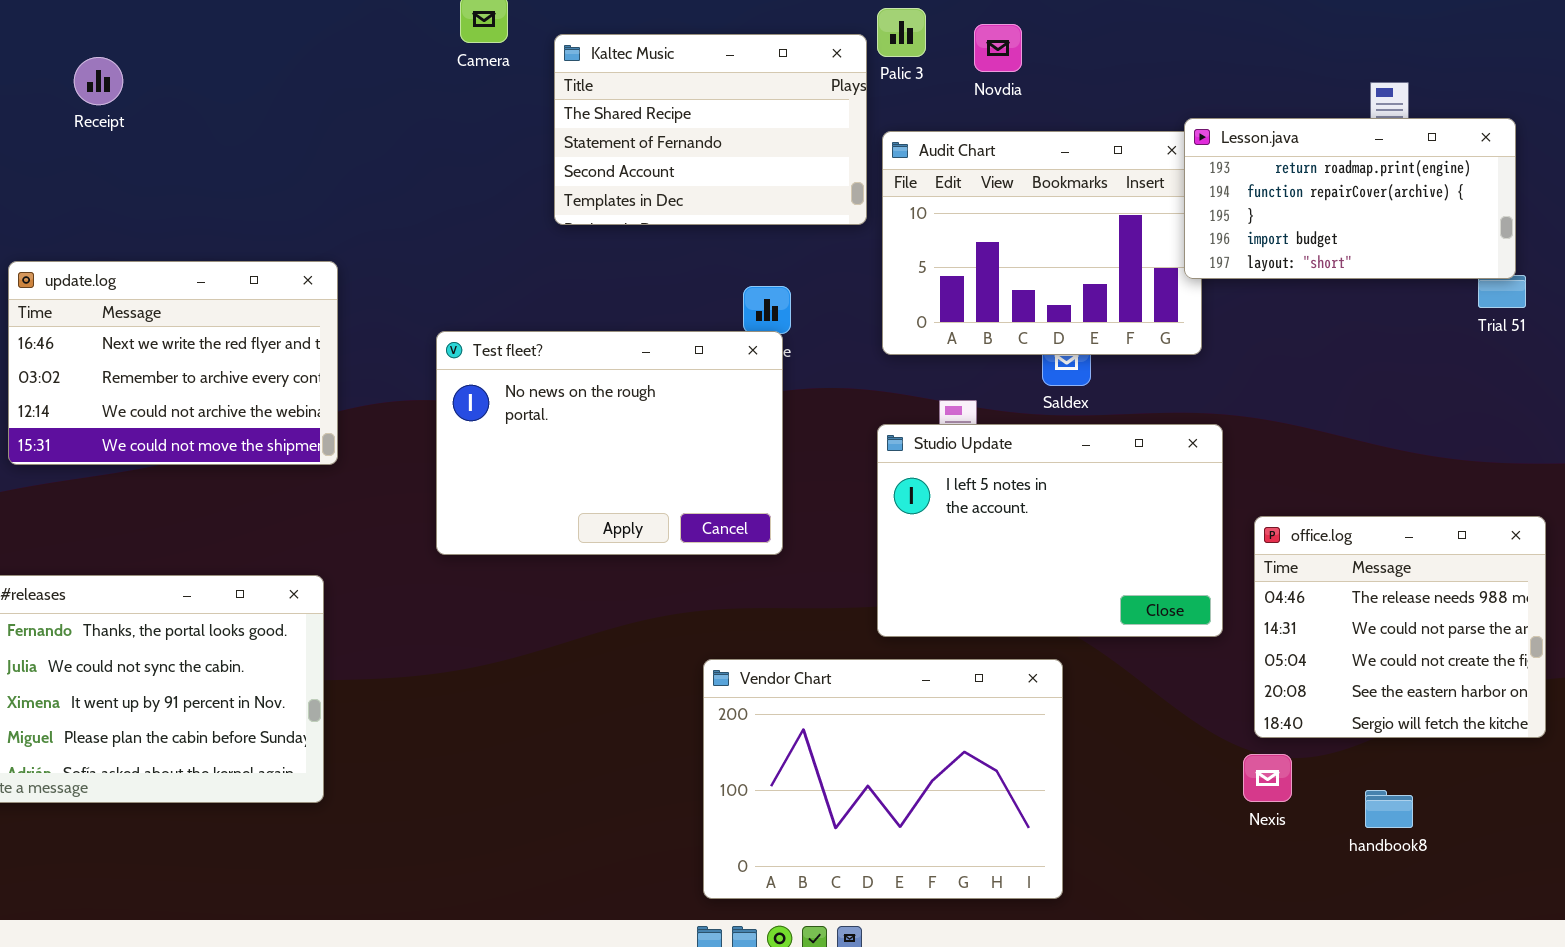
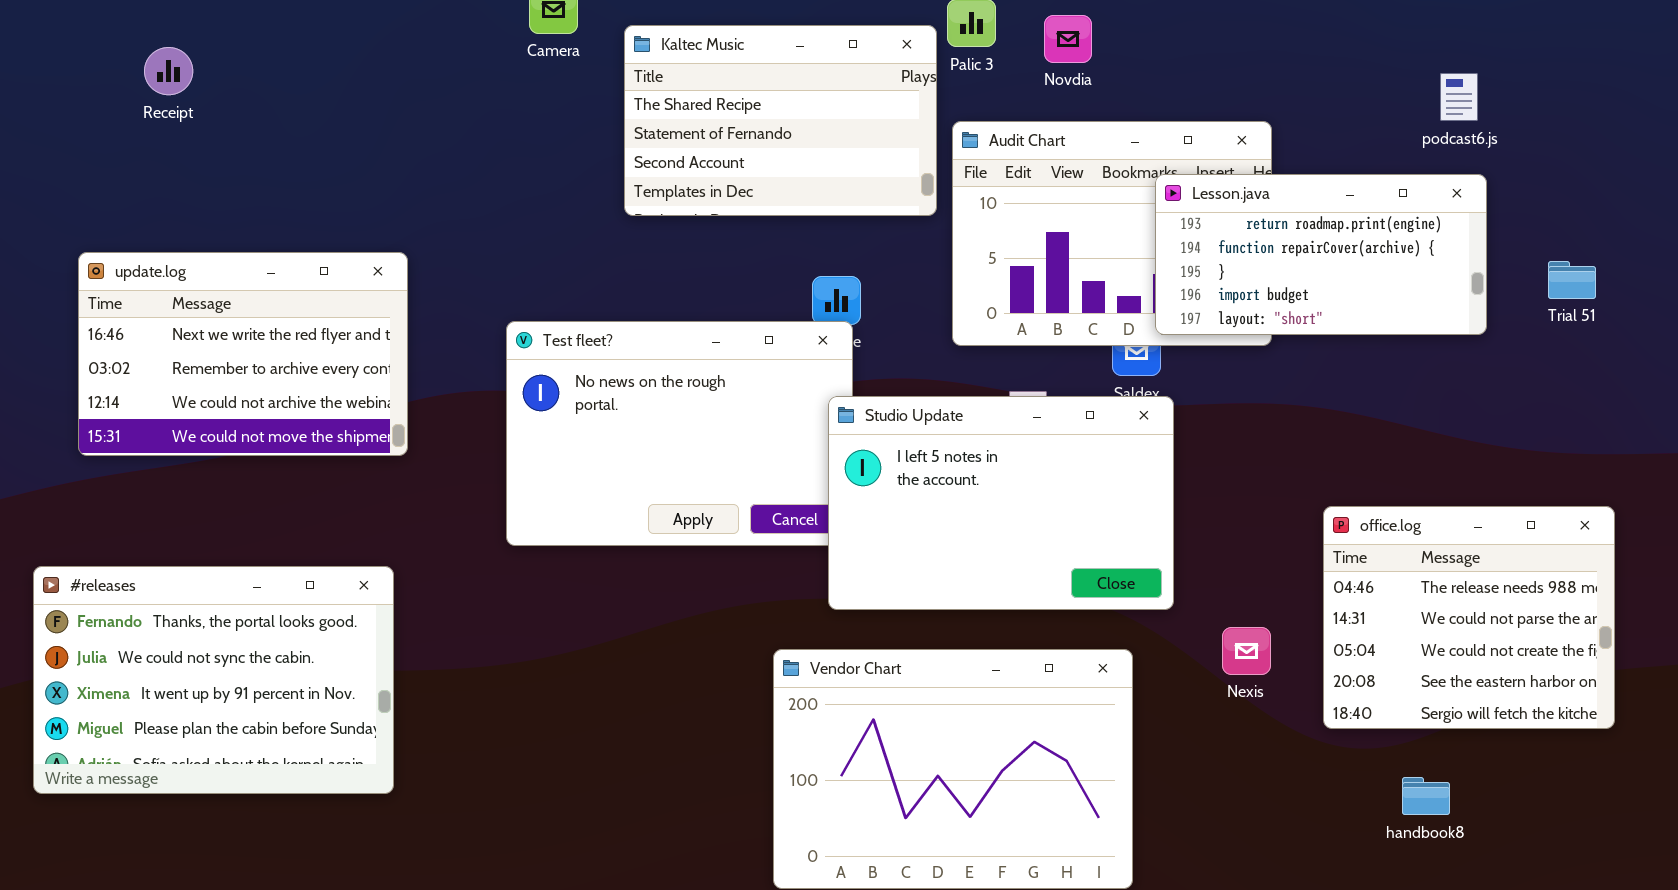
Lesson.java: [1184,118,1516,279] -> [1155,174,1487,335], moved
Studio Update: [877,424,1223,637] -> [828,396,1174,610], moved
Nexis: [1243,754,1292,802] -> [1222,627,1271,675], moved
handbook8: [1365,790,1413,828] -> [1402,777,1450,815], moved

